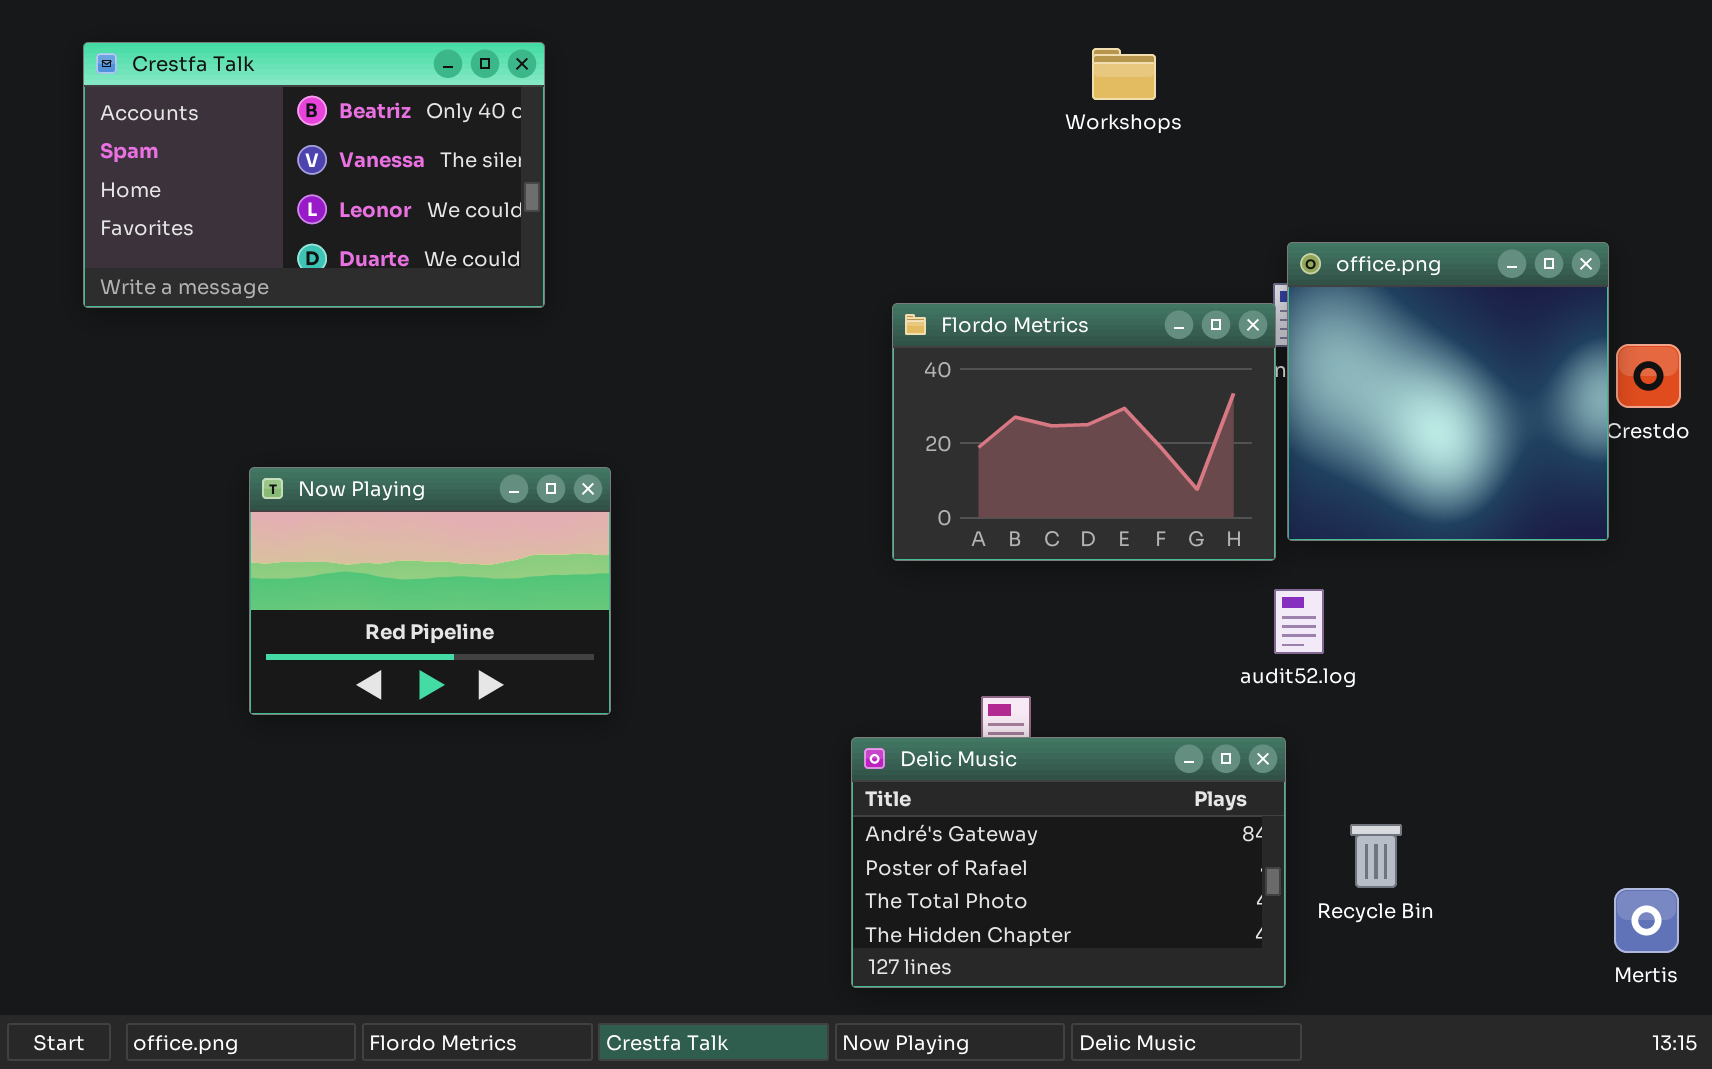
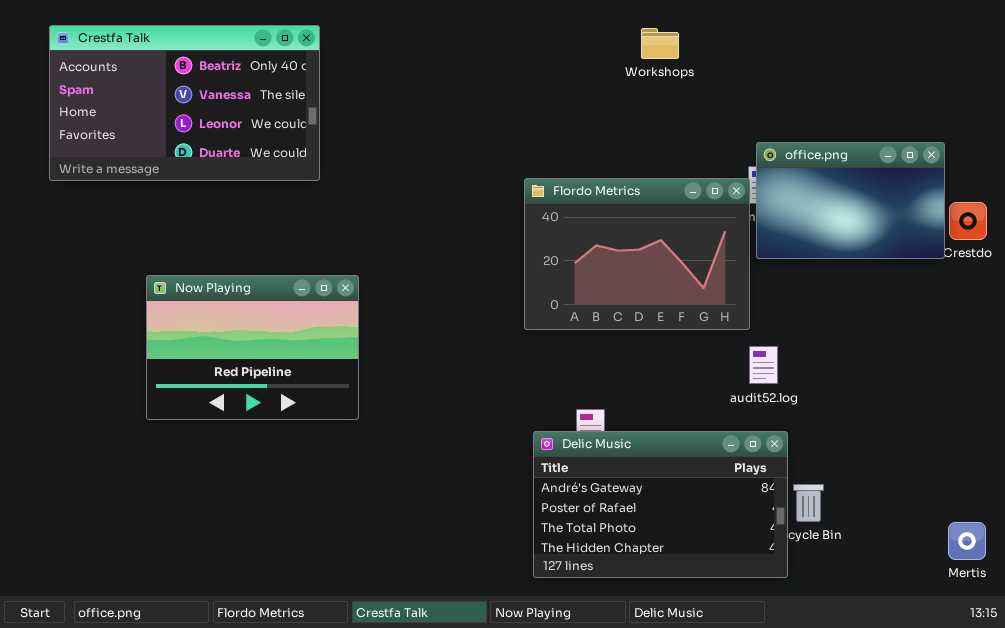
office.png: [1287,242,1609,541] -> [756,142,945,259], resized
Delic Music: [851,737,1286,988] -> [533,431,788,578], moved

